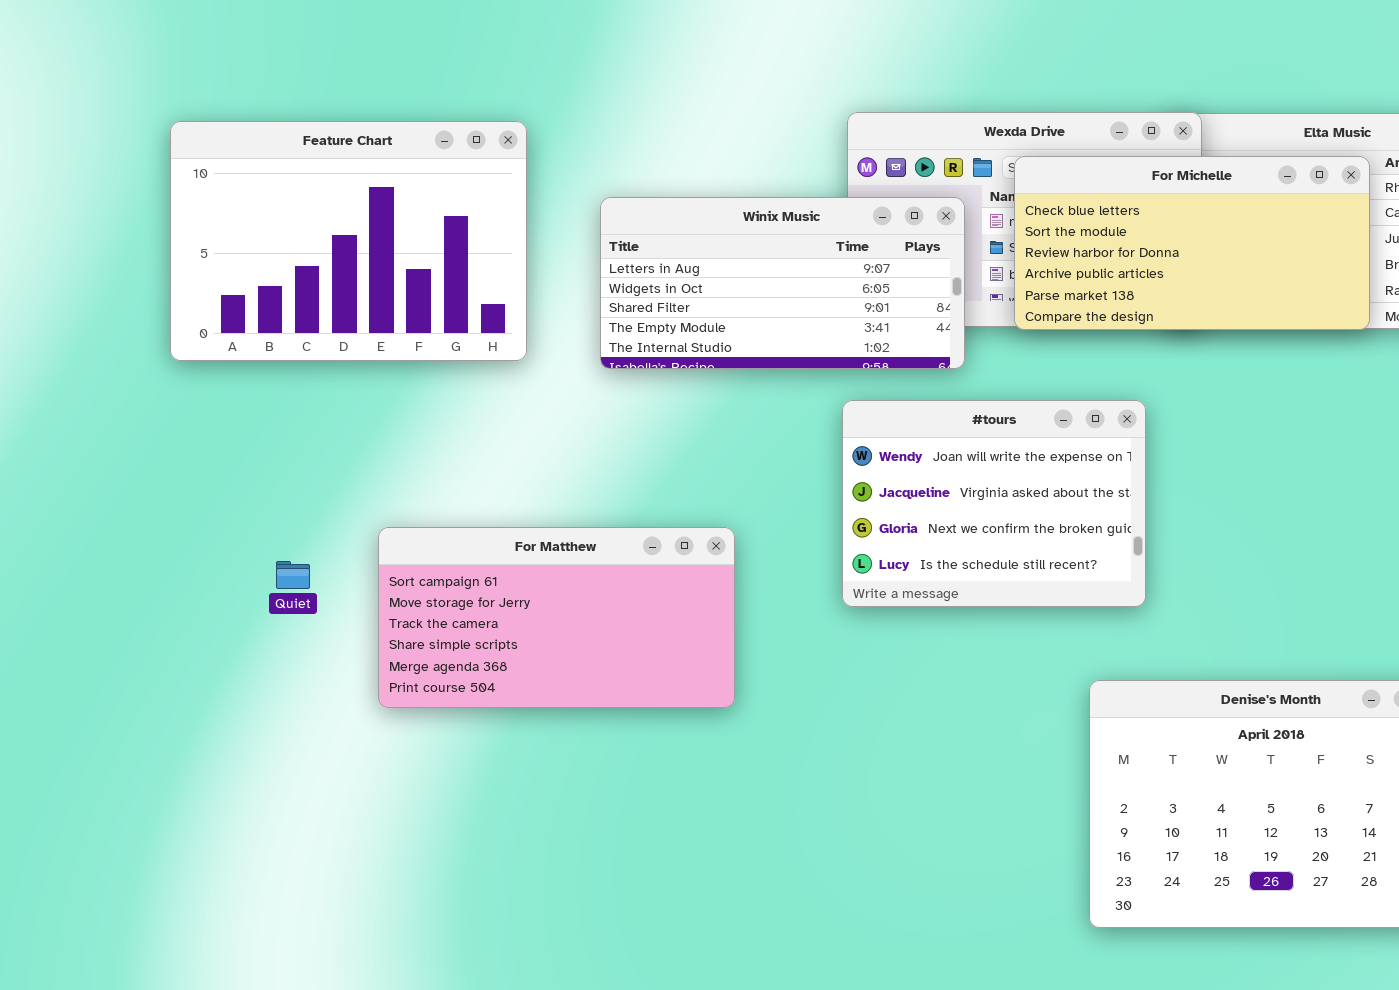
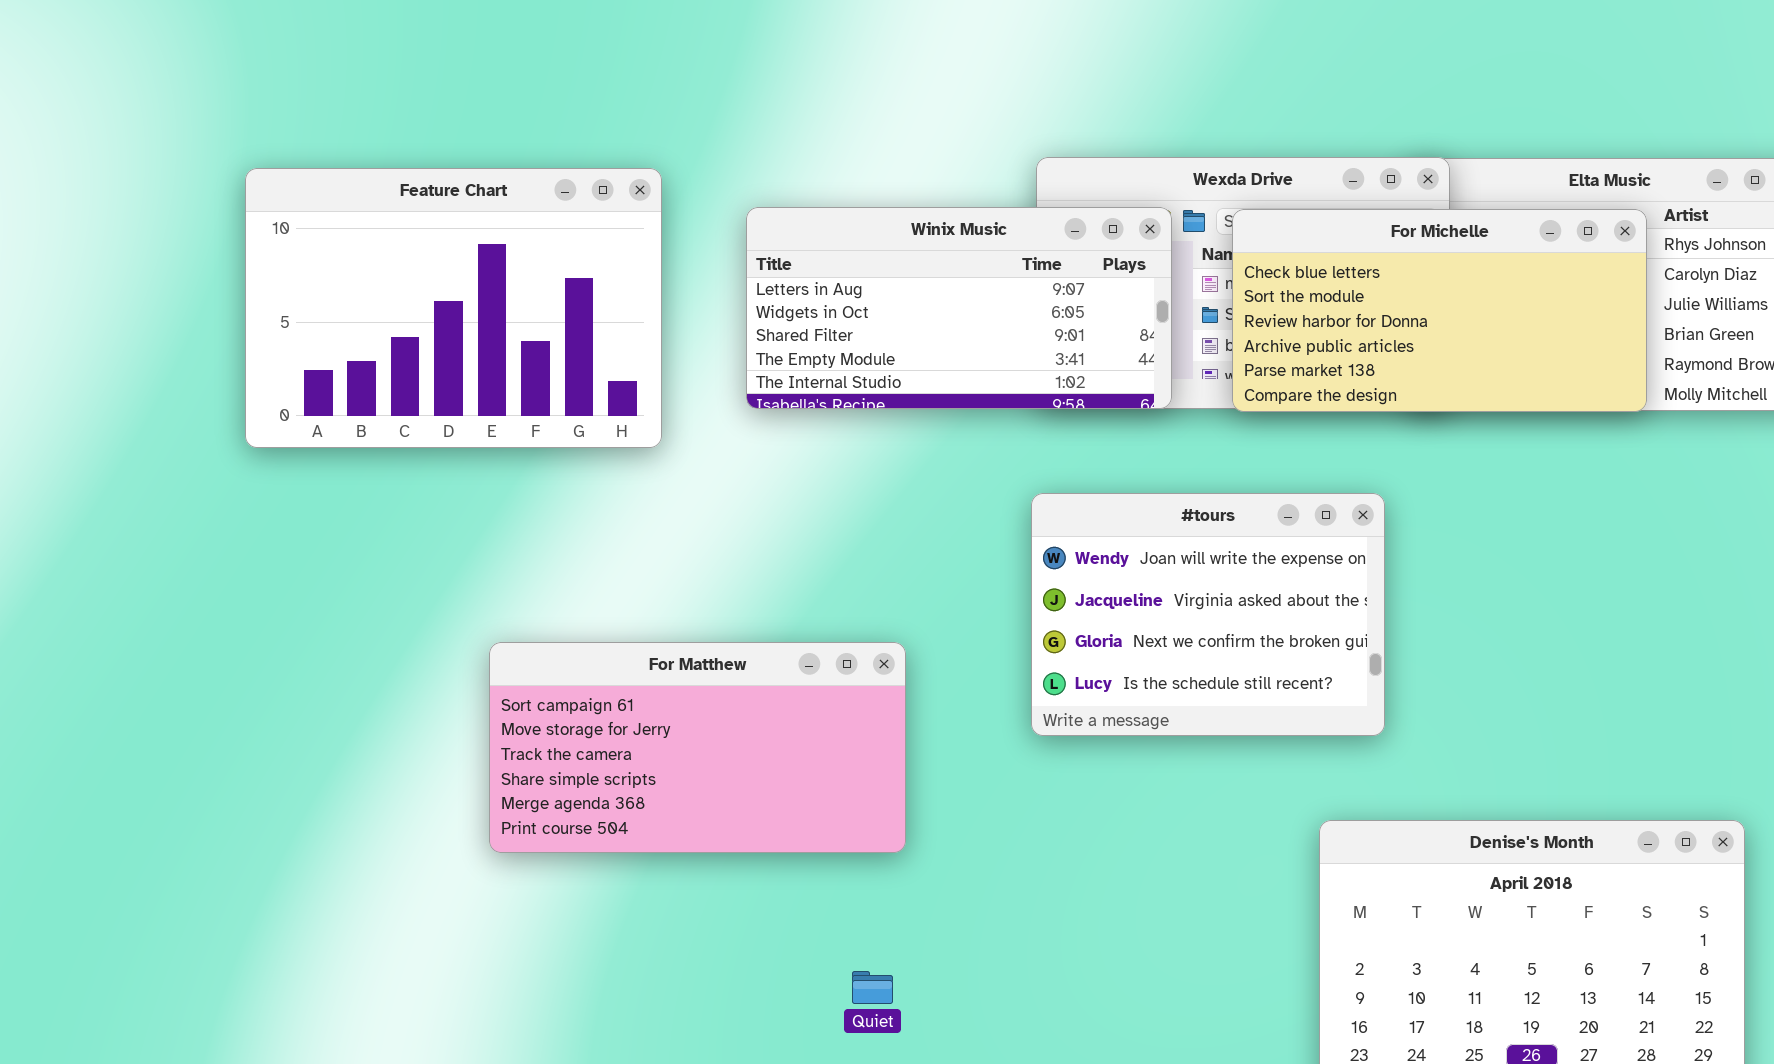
Winix Music: [600,197,965,369] -> [746,207,1172,409], moved
Quiet: [276,561,310,589] -> [852,971,893,1004], moved

